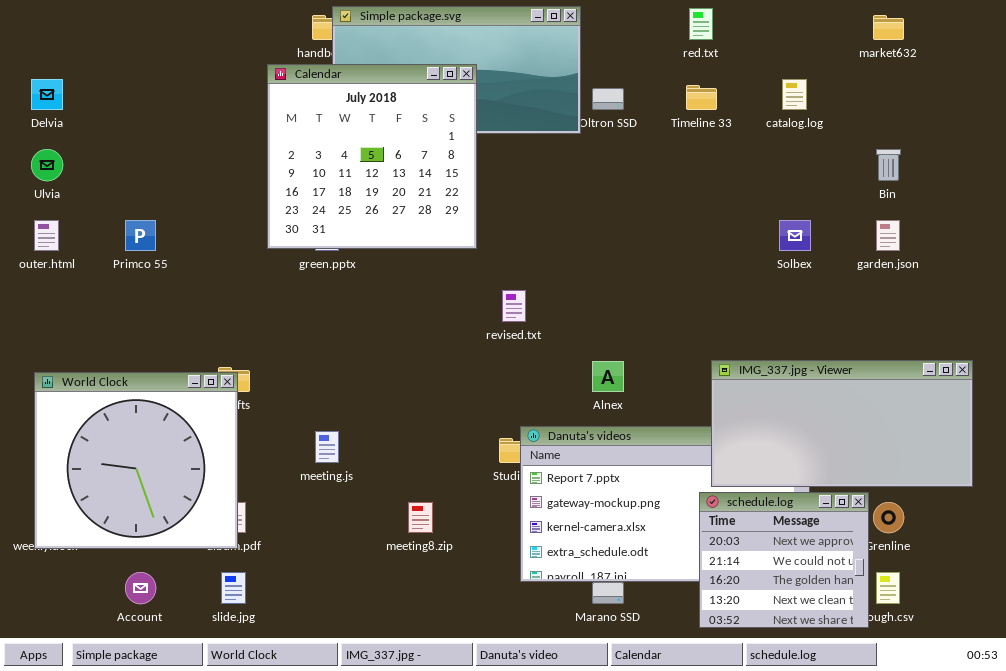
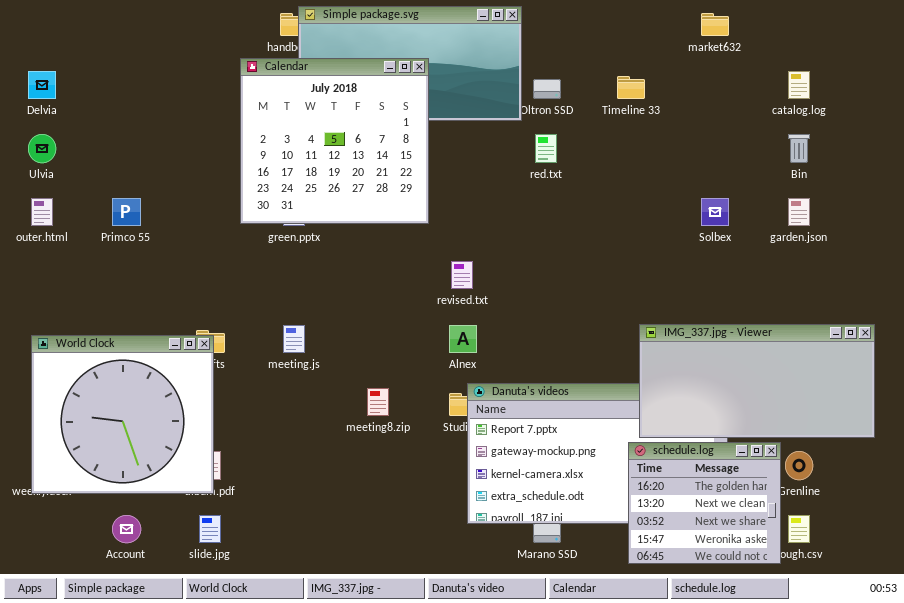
red.txt: [689,8,713,40] -> [535,134,557,163], moved
market632: [873,15,904,40] -> [701,13,729,36], moved
catalog.log: [782,79,807,110] -> [788,71,810,99], moved
Alnex: [592,361,624,392] -> [449,325,477,353], moved
meeting.js: [315,431,339,463] -> [283,325,305,353], moved
schedule.log: [699,492,869,628] -> [628,442,781,564], scrolled down 2 rows
meeting8.zip: [408,502,433,533] -> [367,388,389,416], moved

